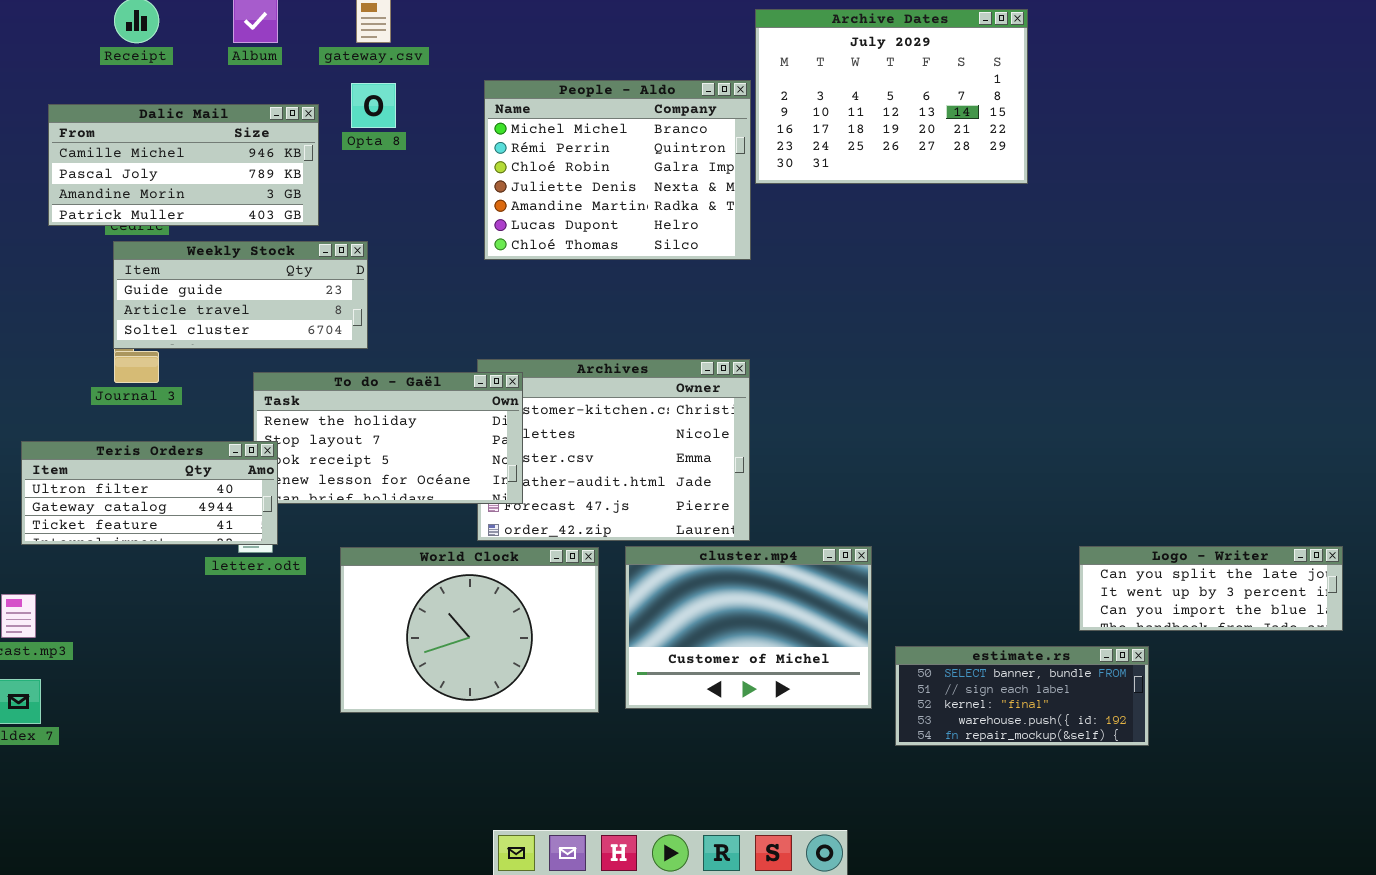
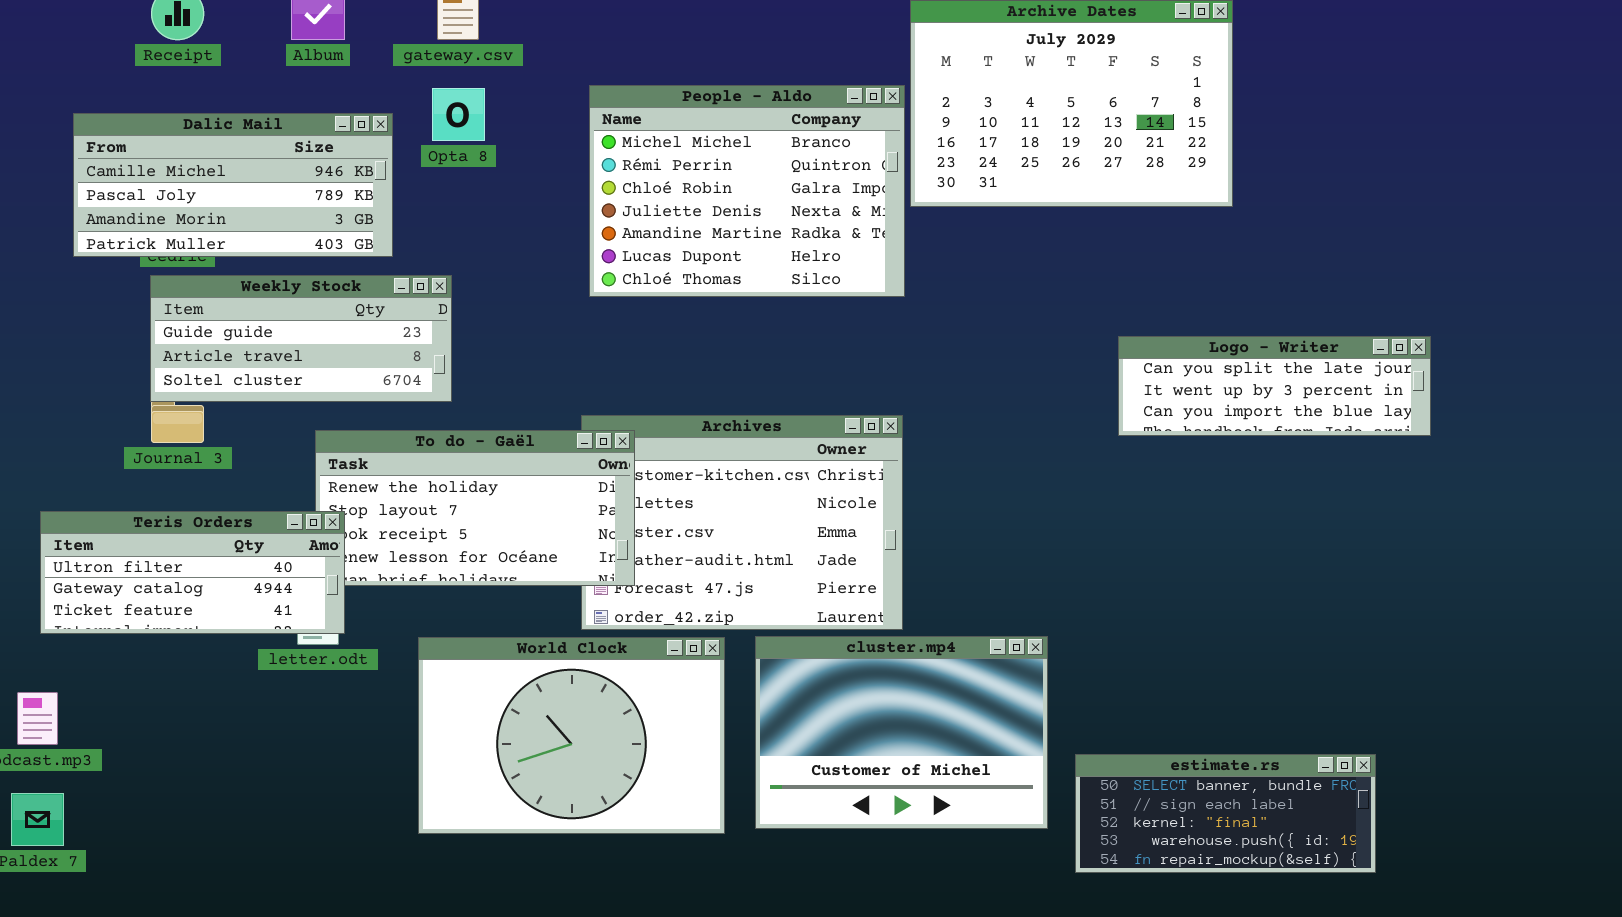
Logo - Writer: [1079,546,1343,631] -> [1118,336,1431,436], moved

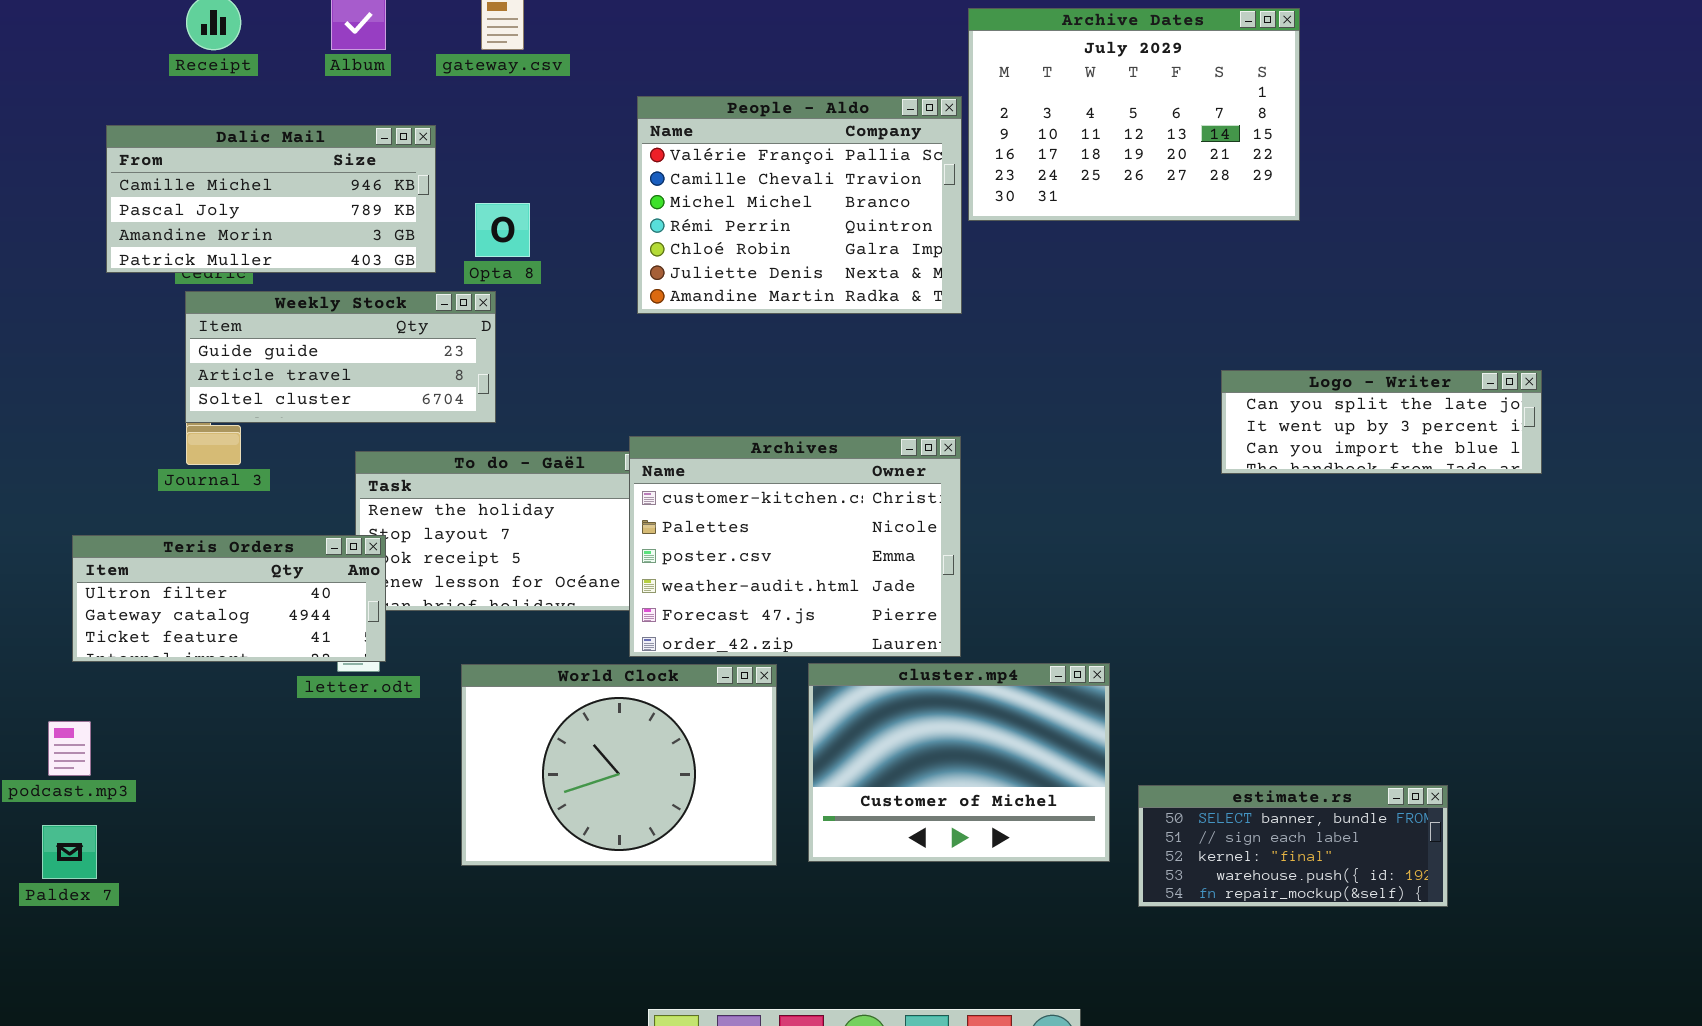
People - Aldo: [589,85,905,297] -> [637,96,962,314], scrolled up 2 rows
Opta 8: [432,88,485,141] -> [475,203,530,257], moved
Logo - Writer: [1118,336,1431,436] -> [1221,370,1542,474], moved
Archives: [581,415,903,630] -> [629,436,961,657], raised

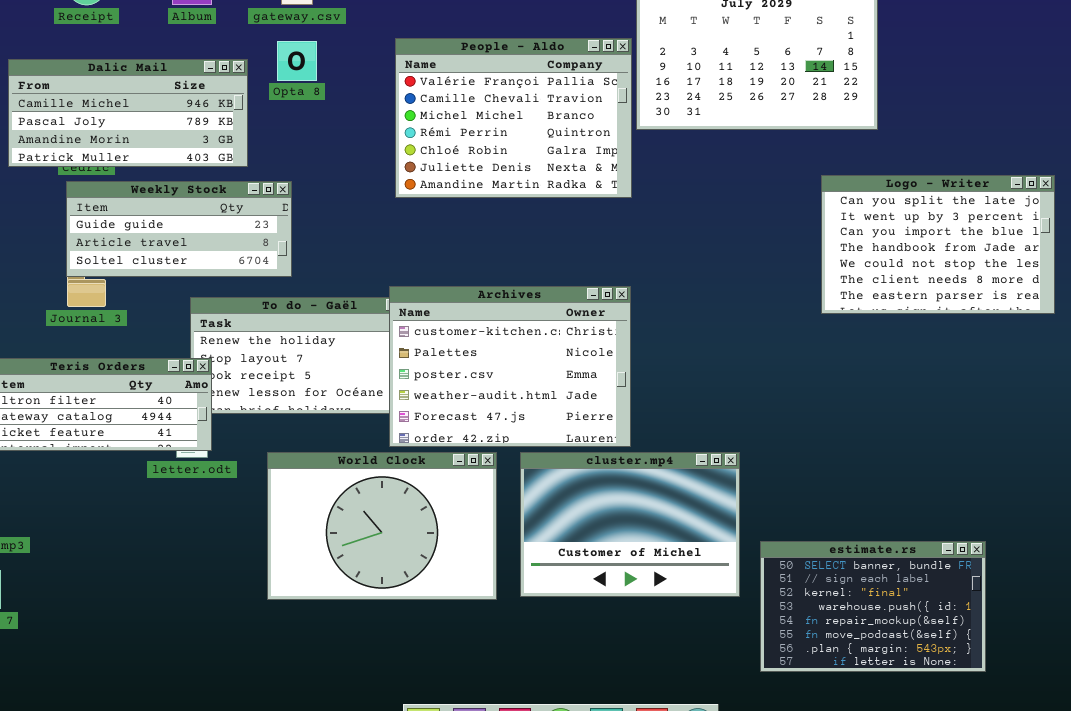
Opta 8: [475,203,530,257] -> [277,41,317,81], moved
Logo - Writer: [1221,370,1542,474] -> [821,175,1055,314], resized
estimate.rs: [1138,785,1448,907] -> [760,541,986,672], resized

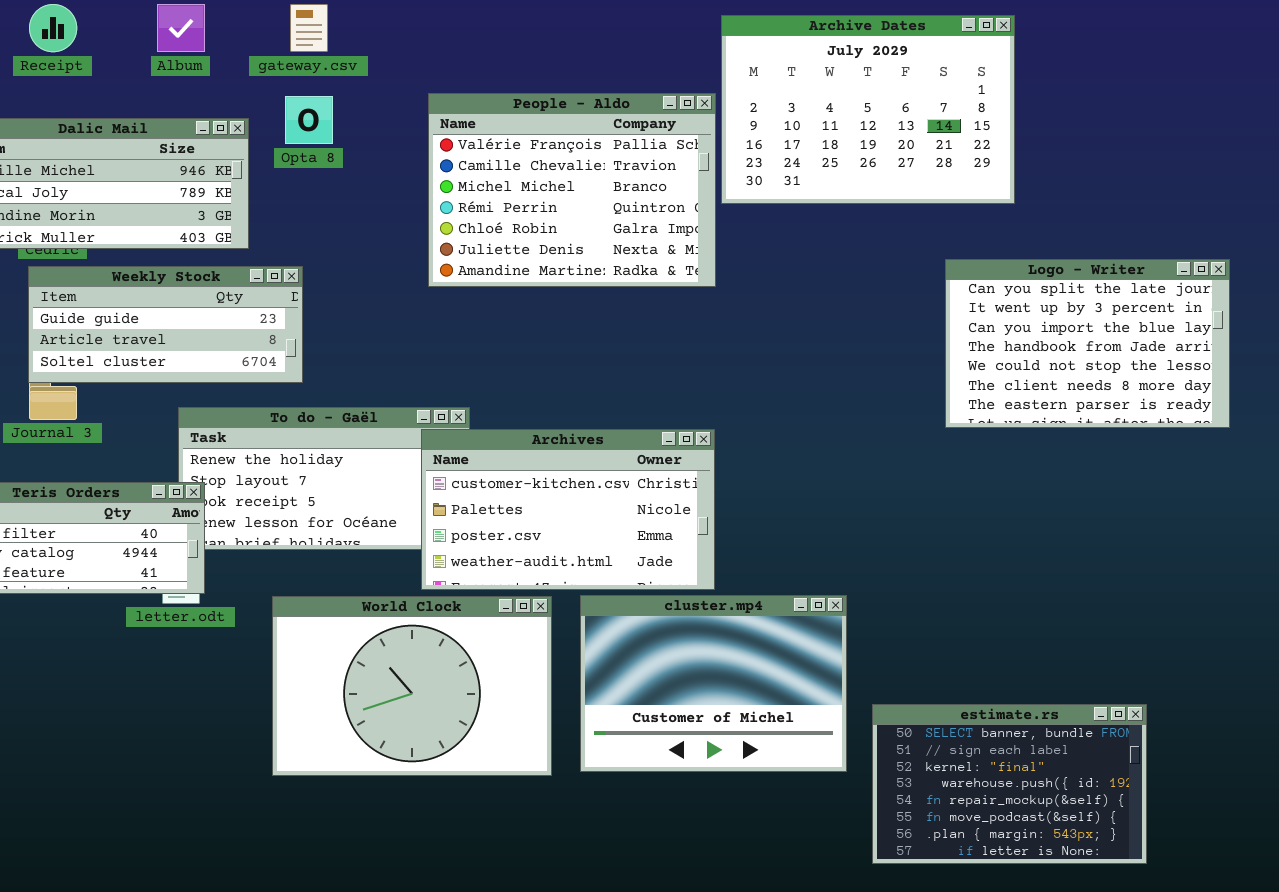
Archives: [389,286,631,447] -> [421,429,715,590], resized

